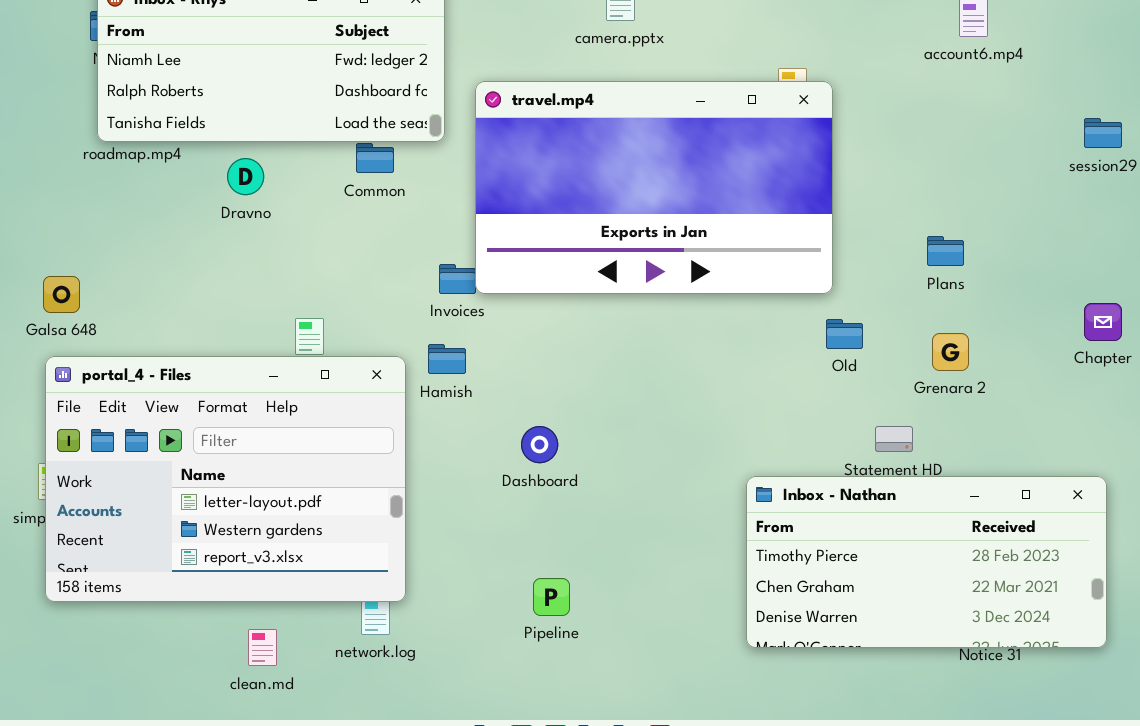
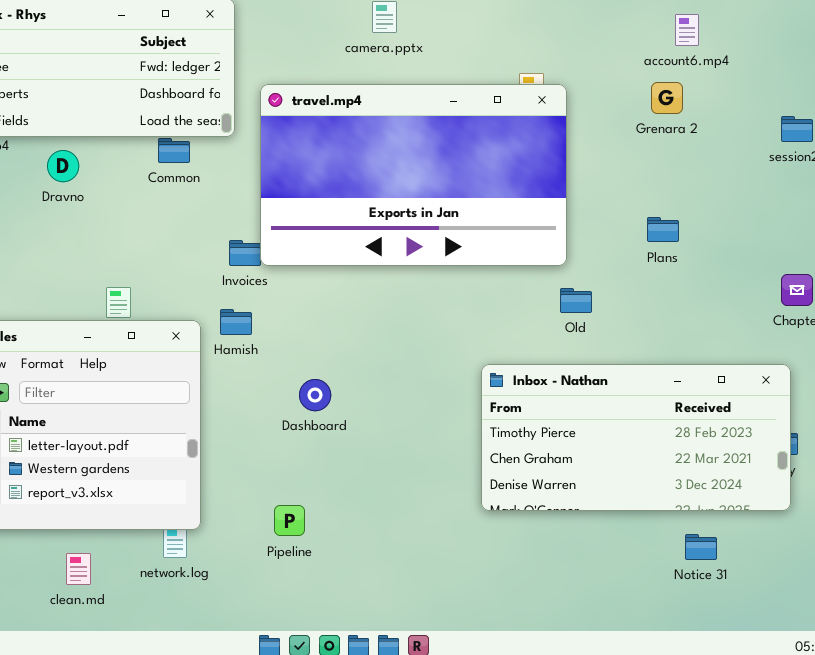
Grenara 2: [932,333,969,371] -> [651,82,683,114], moved
Inbox - Nathan: [746,476,1107,648] -> [481,364,791,511], moved
Pipeline: [533,578,570,616] -> [274,505,305,536], moved

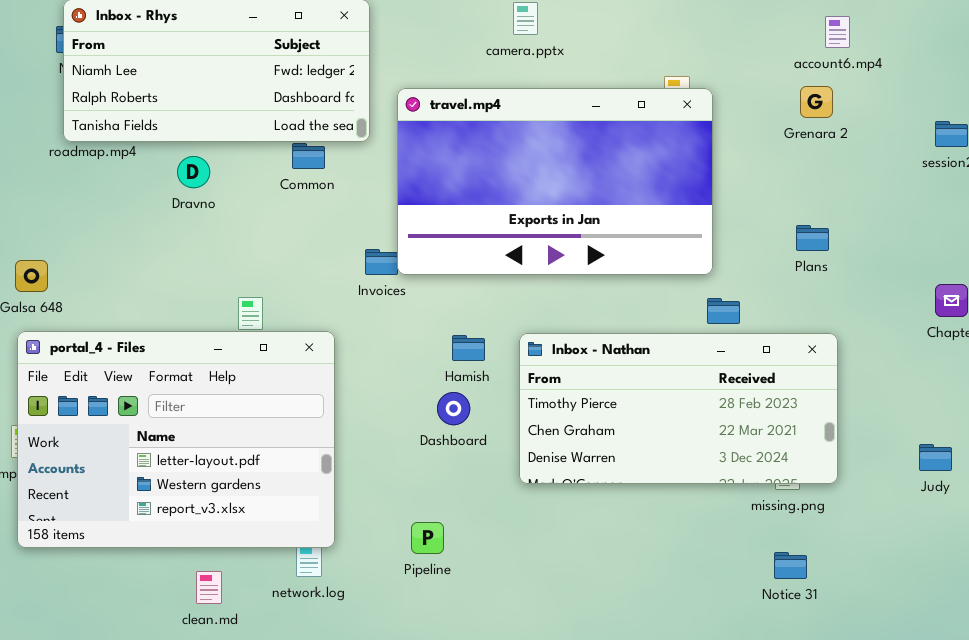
Hamish: [220,309,252,335] -> [452,335,485,361], moved
Inbox - Nathan: [481,364,791,511] -> [519,333,838,484], moved
Notice 31: [685,534,717,560] -> [774,552,807,579], moved

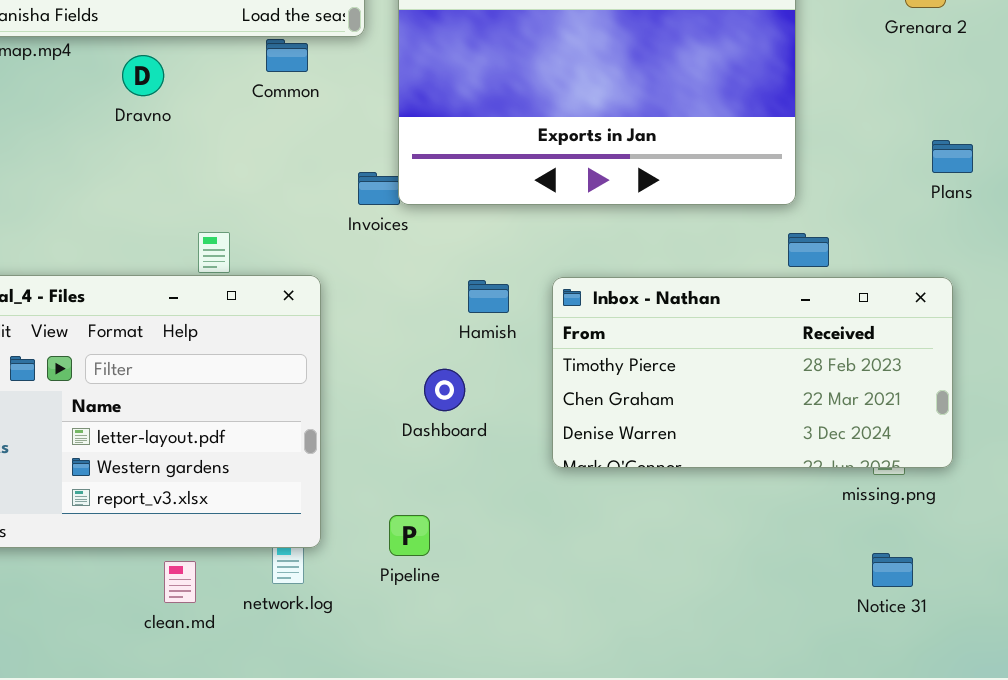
Plans: [796,225,829,251] -> [932,140,973,173], moved
Dashboard: [437,392,470,425] -> [424,369,465,411], moved
Pipeline: [411,522,444,554] -> [389,515,430,556], moved
clean.md: [196,571,222,604] -> [164,561,196,603], moved

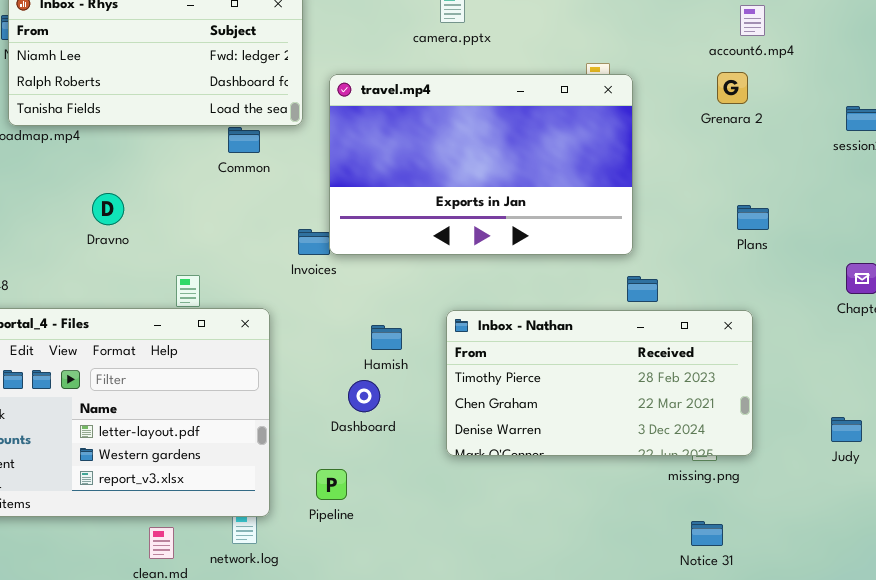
Dravno: [122,55,164,96] -> [92,193,124,225], moved
Hamish: [468,280,509,313] -> [371,325,402,350], moved
Pipeline: [389,515,430,556] -> [316,469,347,500], moved

